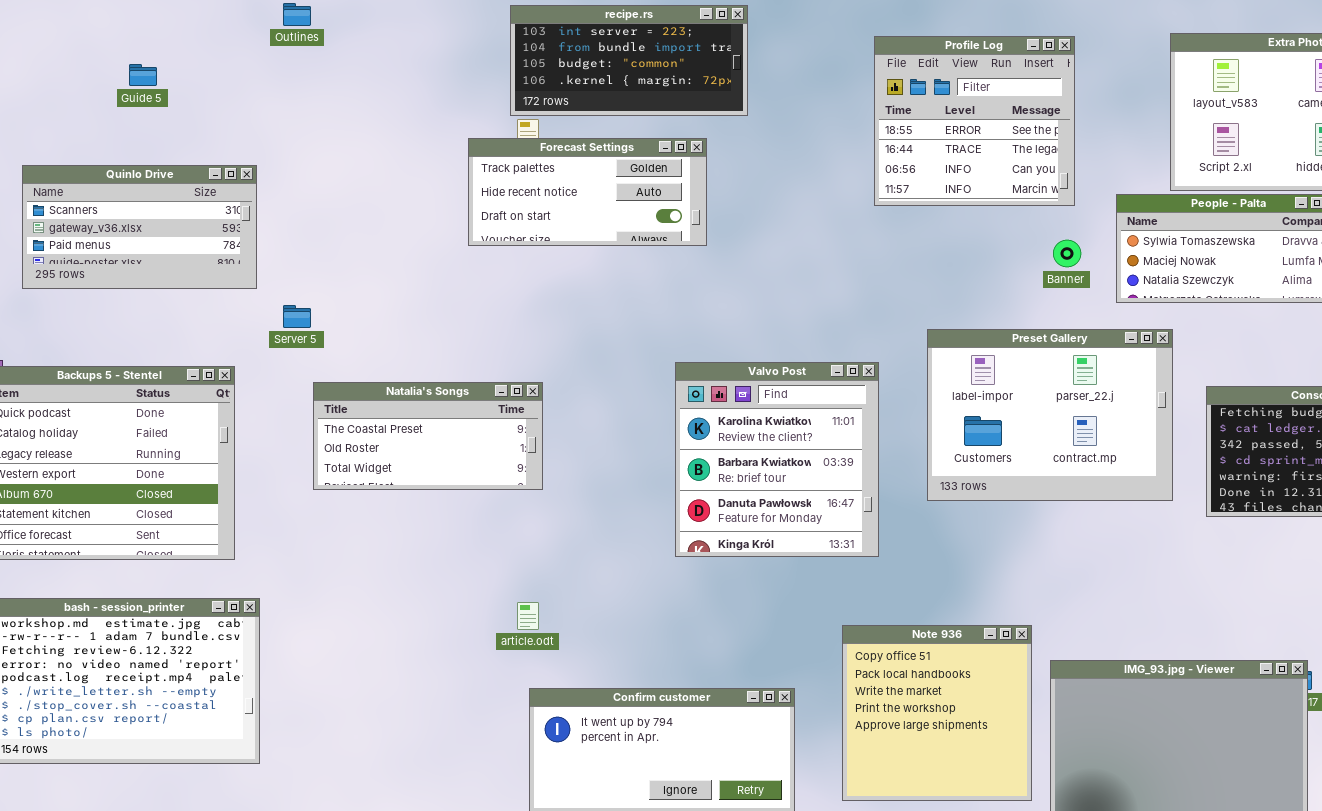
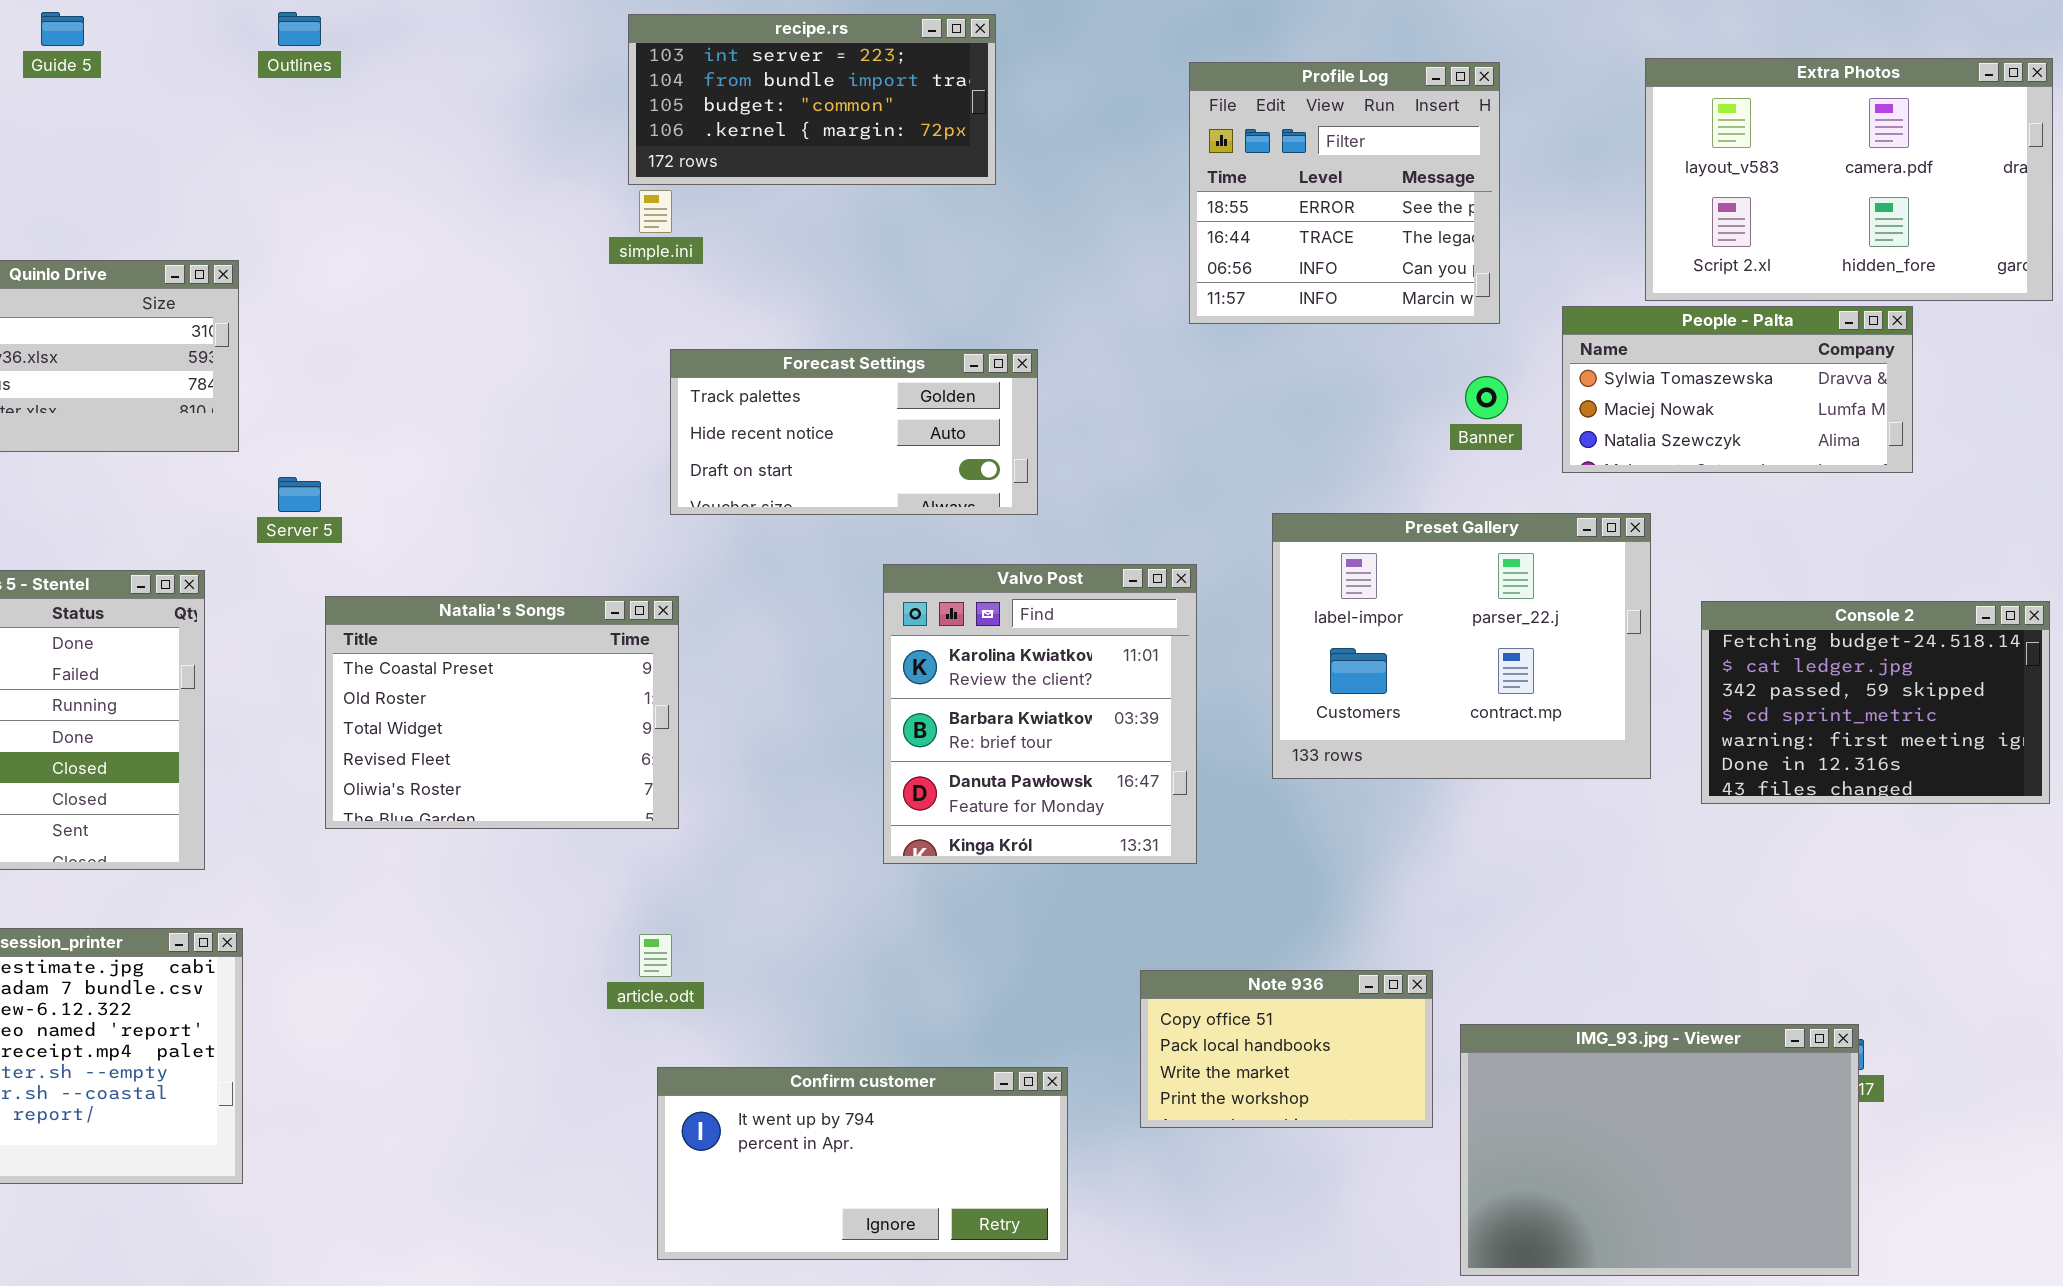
Guide 5: [129,64,157,86] -> [41,12,84,46], moved
Forecast Settings: [468,138,707,246] -> [670,349,1038,515], moved
Natalia's Songs: [313,382,543,490] -> [325,596,679,829], resized
Note 936: [842,625,1032,801] -> [1140,970,1433,1128], resized

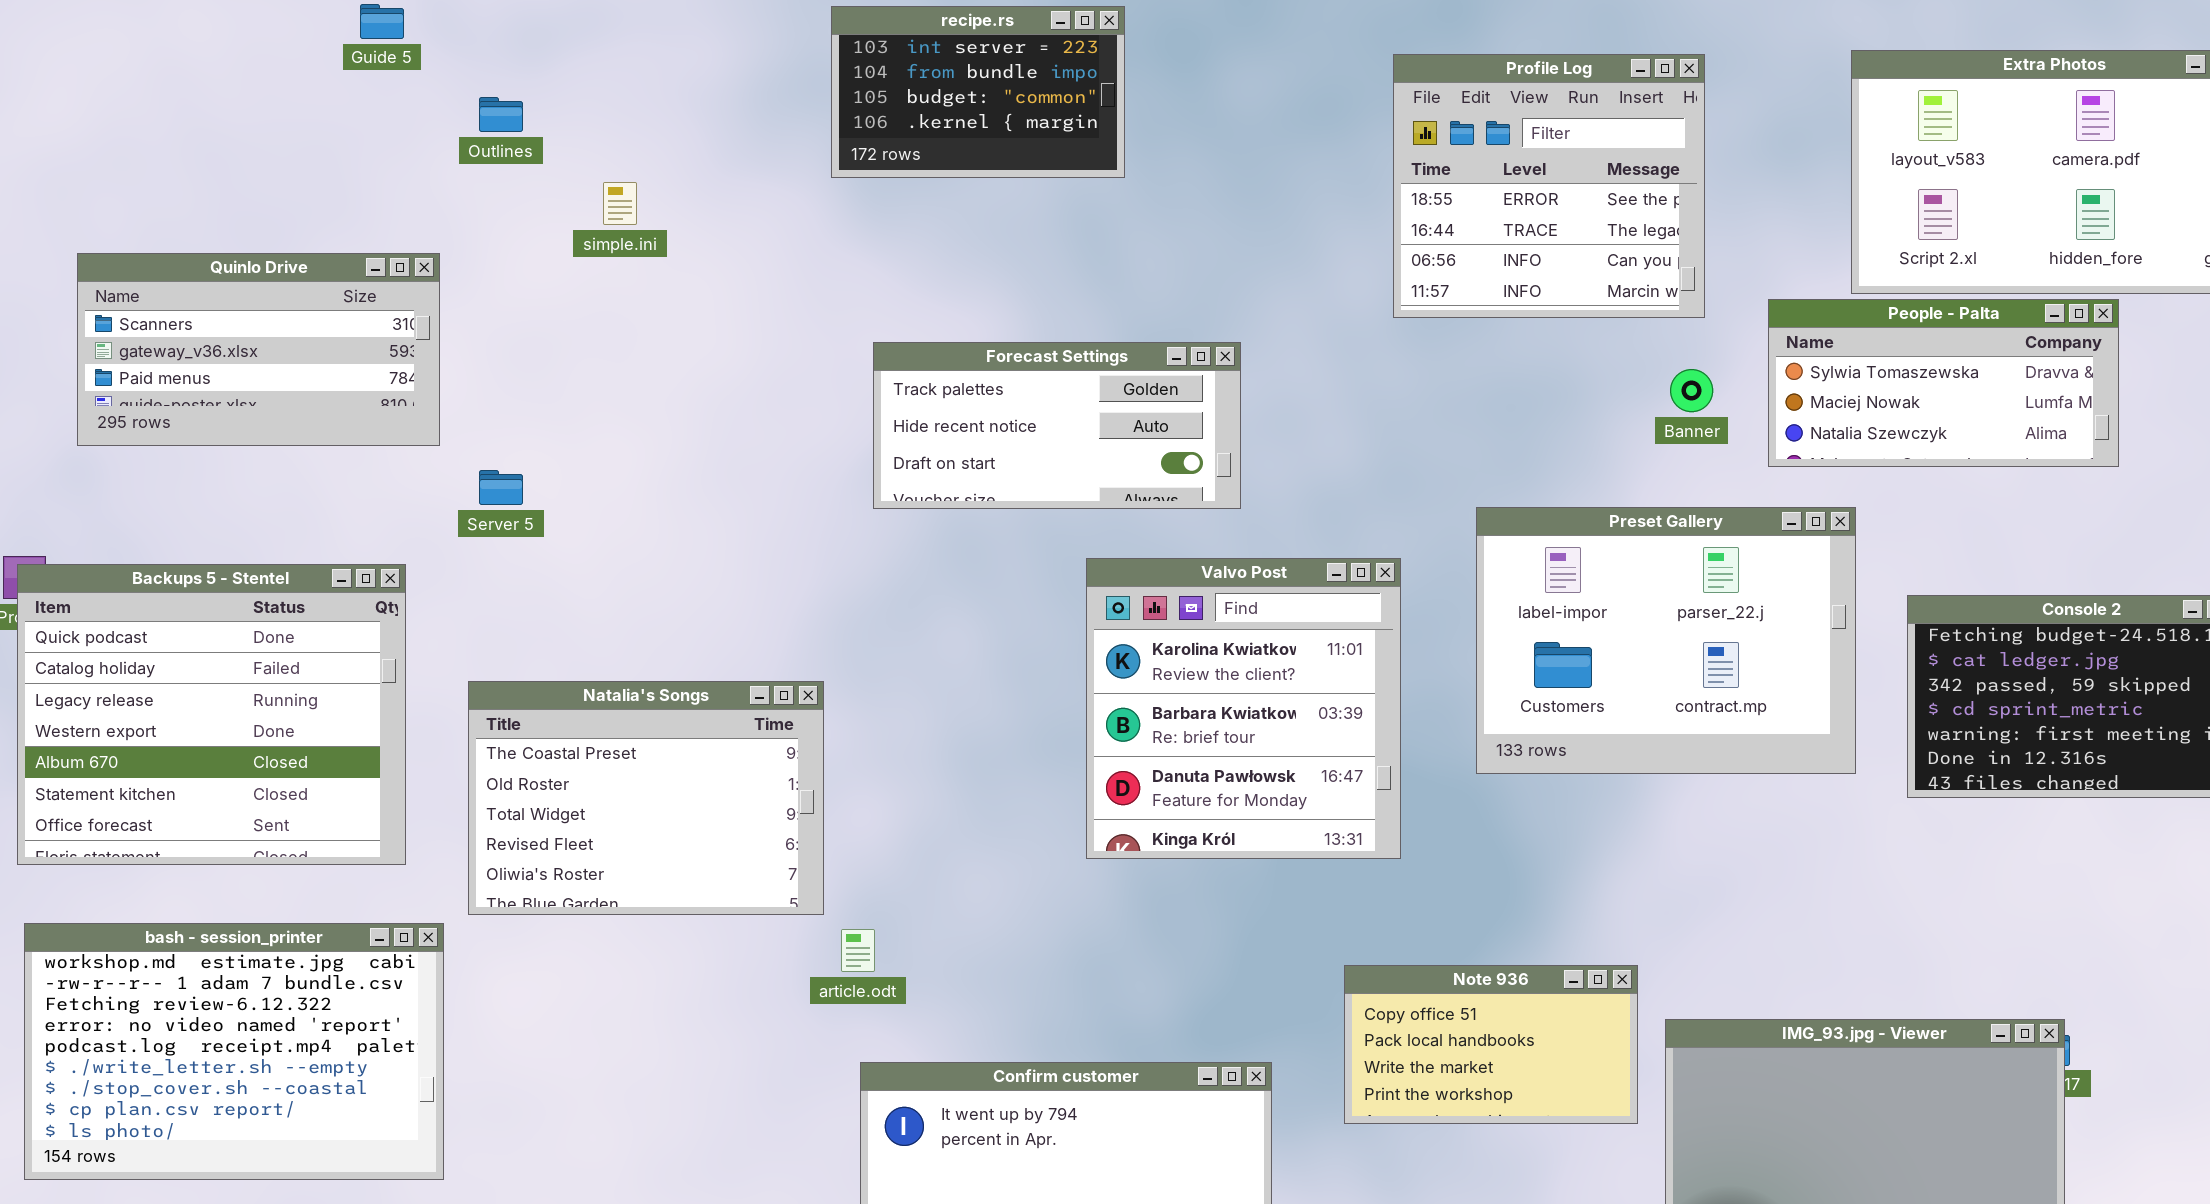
Guide 5: [41,12,84,46] -> [360,4,404,39], moved
Outlines: [278,12,321,46] -> [479,97,523,132], moved
recipe.rs: [628,14,996,185] -> [831,6,1125,178], resized
simple.ini: [639,190,672,233] -> [603,182,637,225], moved
Natalia's Songs: [325,596,679,829] -> [468,681,824,915], moved

